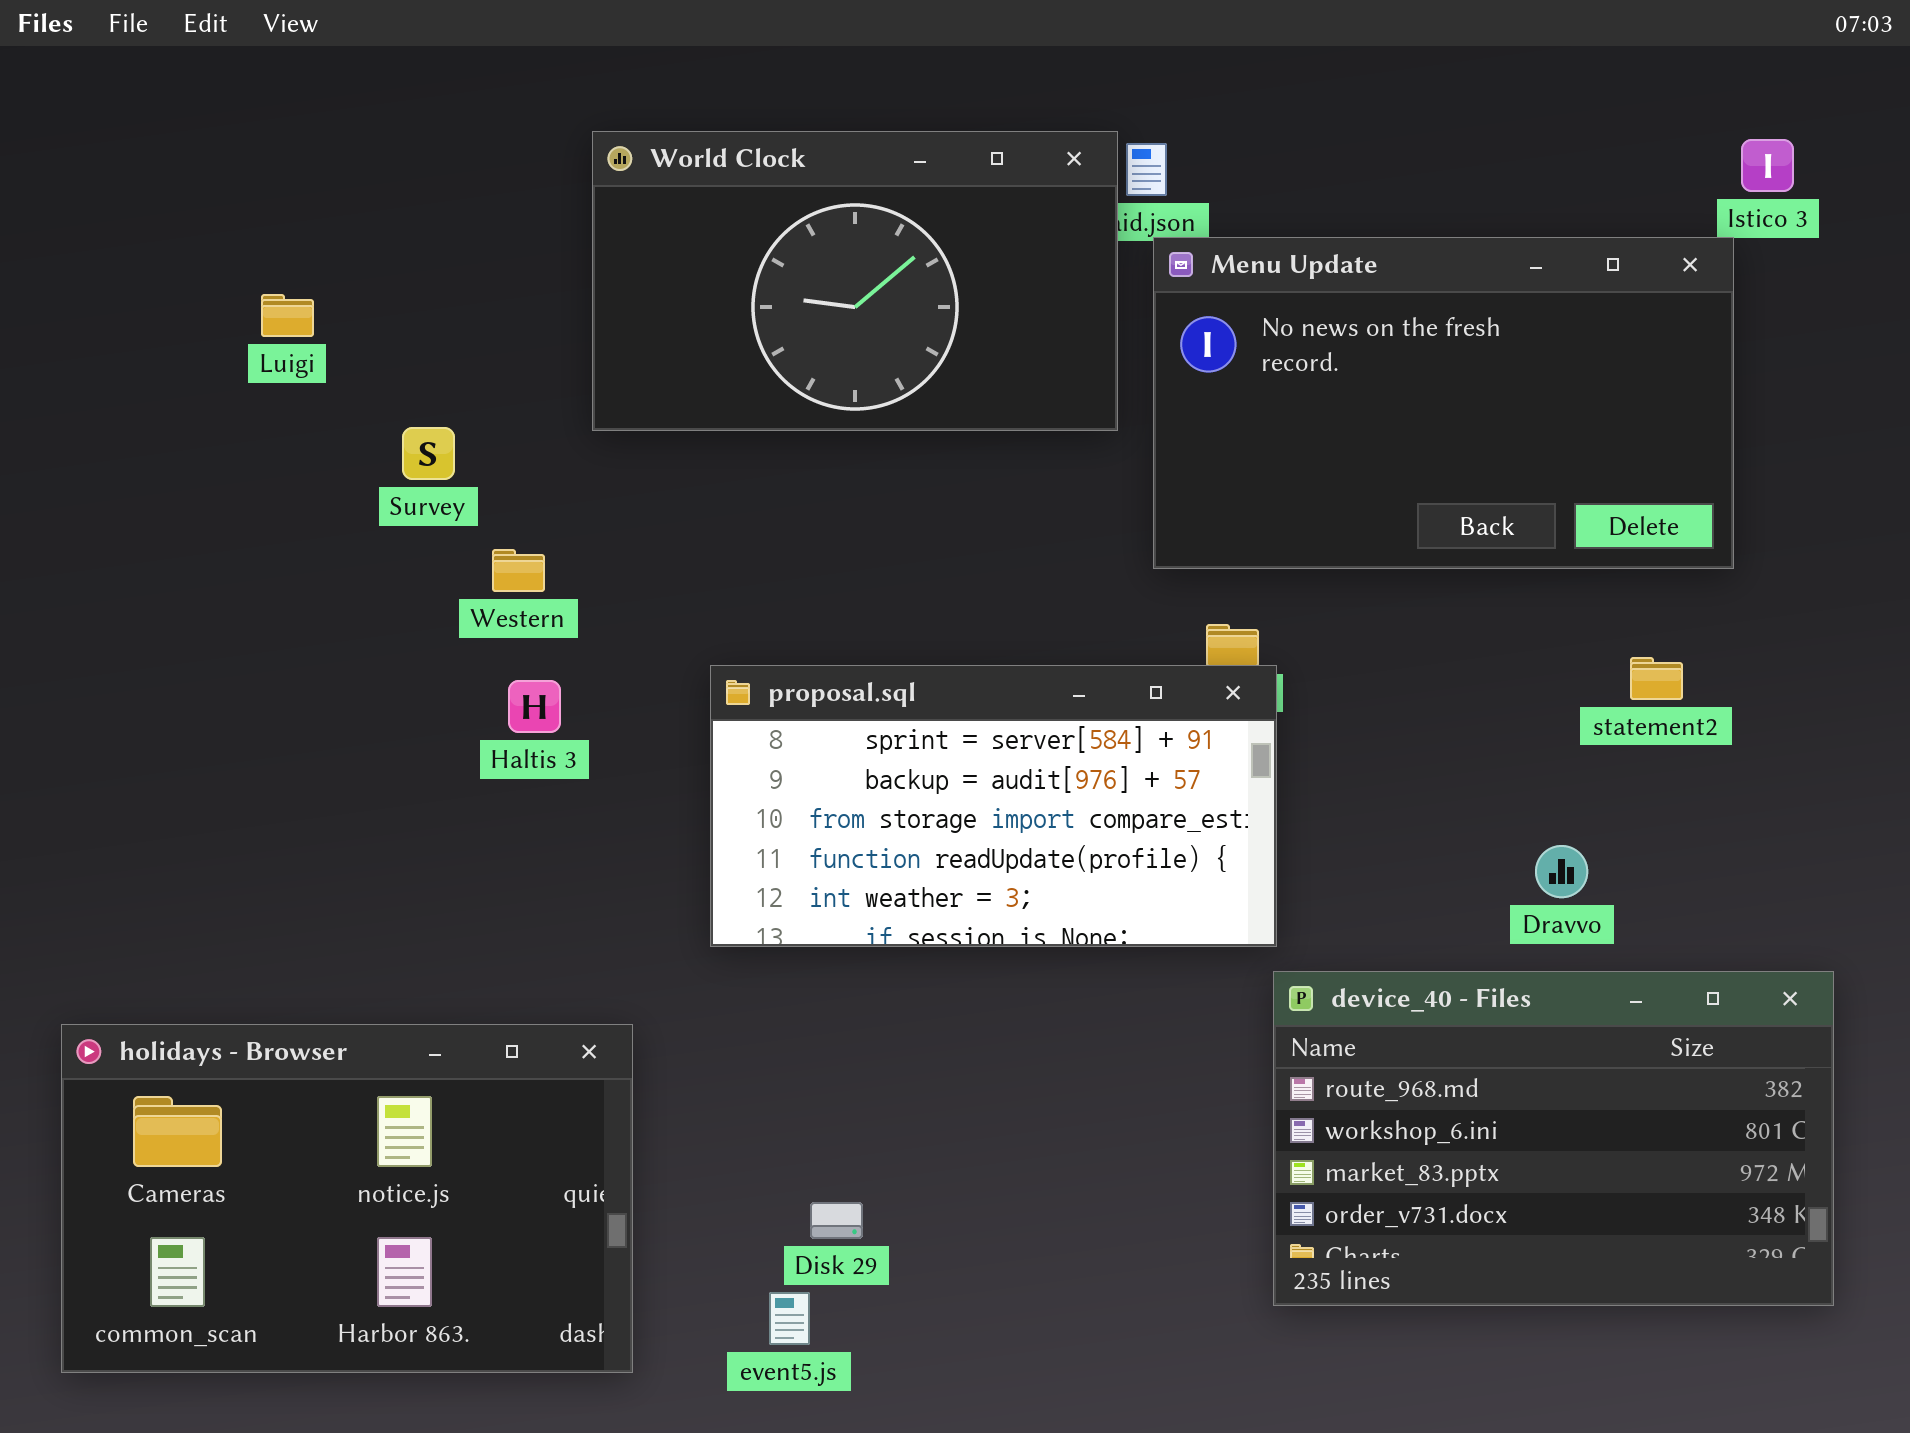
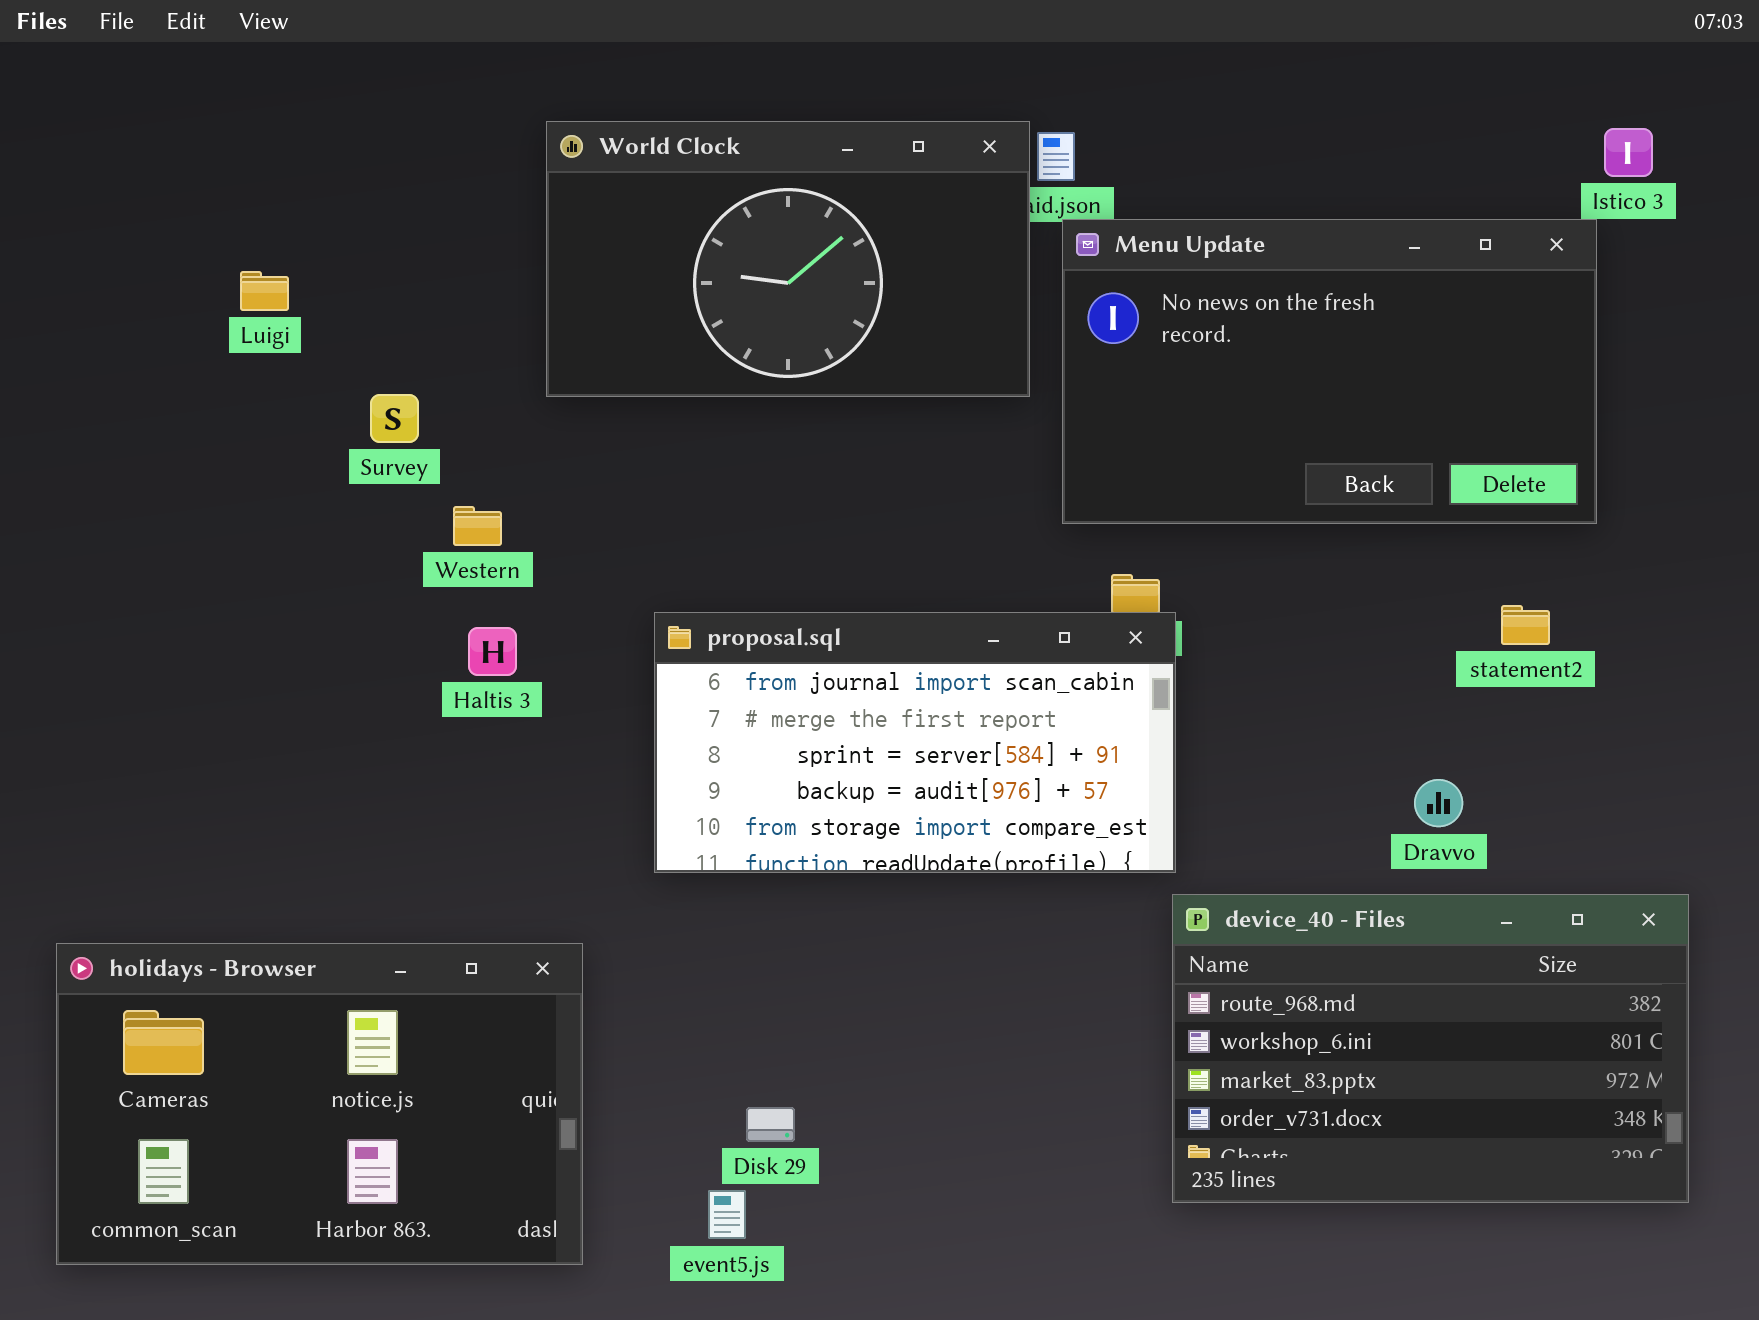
proposal.sql: [710,665,1277,947] -> [654,612,1176,873], scrolled up 2 rows

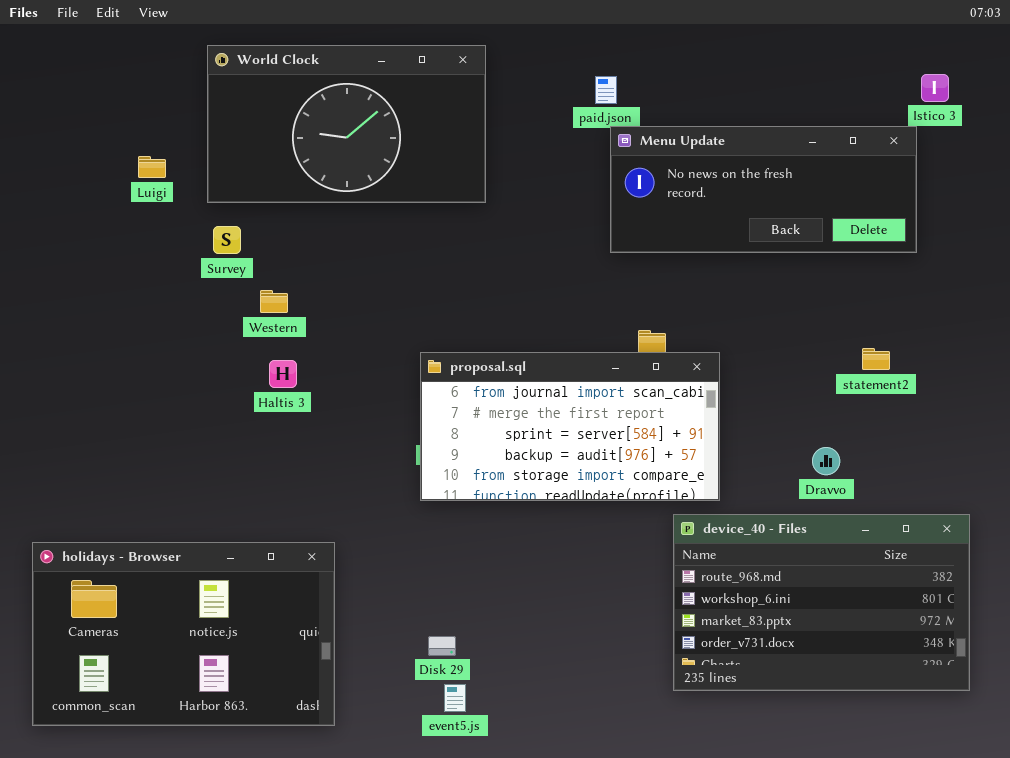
World Clock: [546,121,1030,397] -> [207,45,486,203], moved
Menu Update: [1062,219,1597,524] -> [610,126,917,253], resized
proposal.sql: [654,612,1176,873] -> [420,352,720,501], moved
event5.js: [708,1190,746,1239] -> [444,684,466,712], moved

